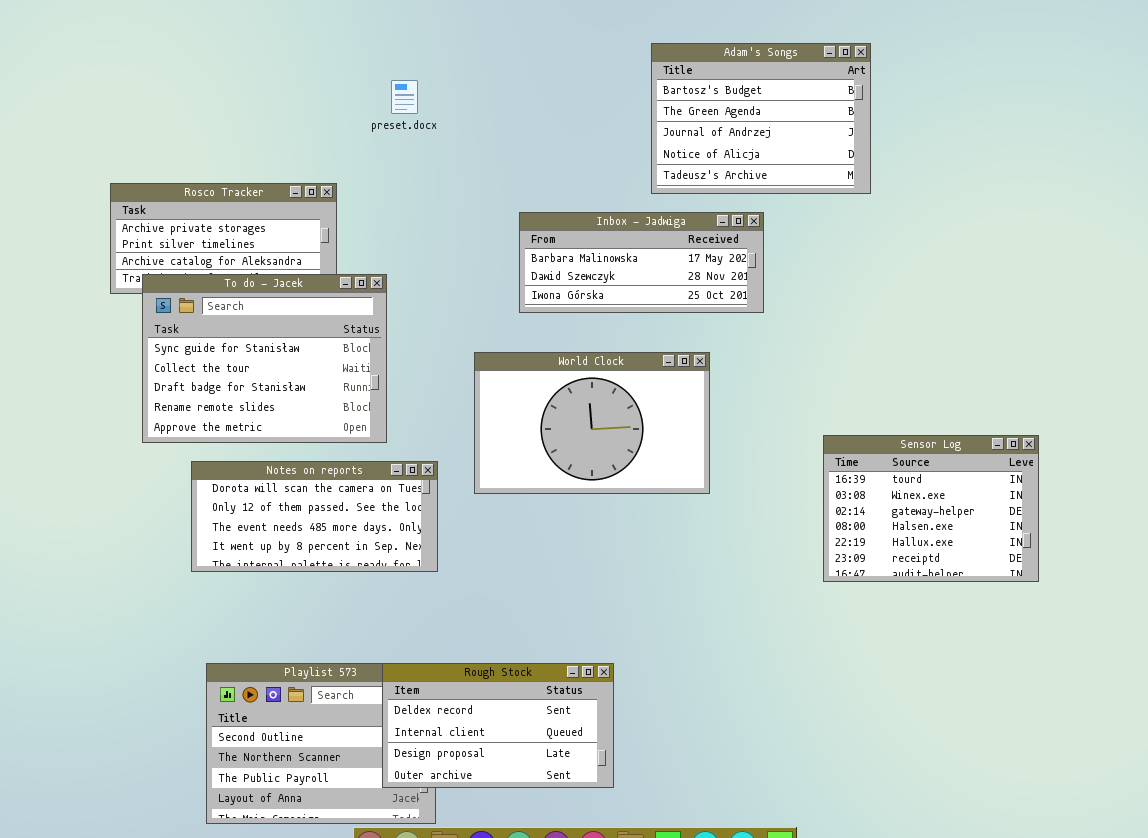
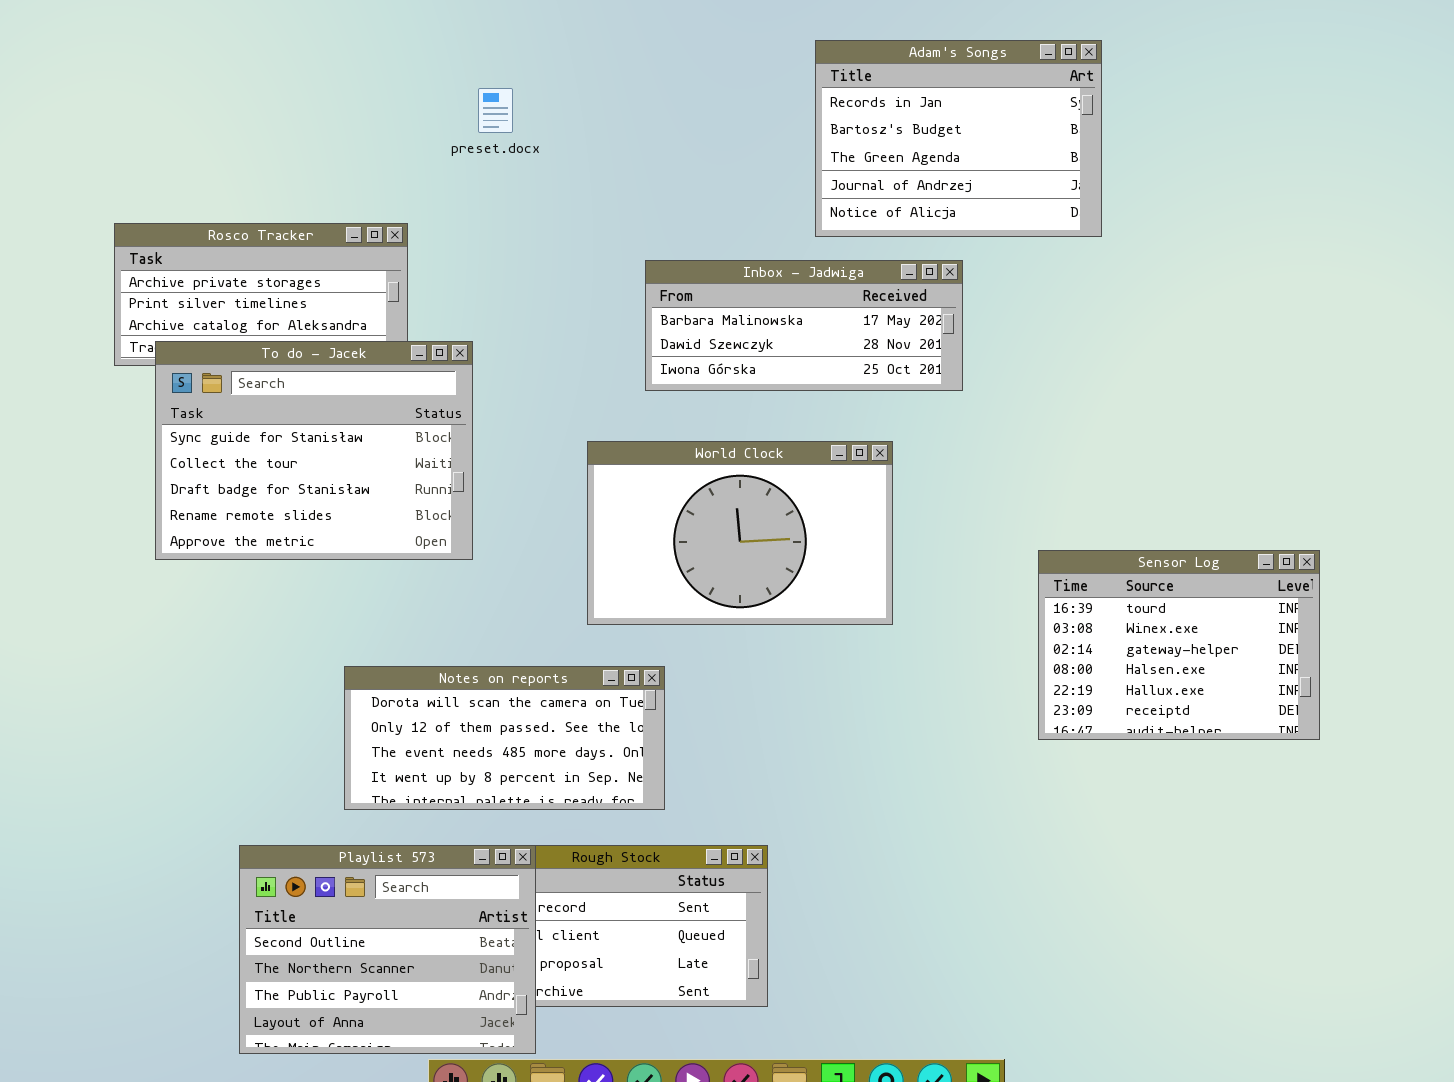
Adam's Songs: [651,43,871,194] -> [815,40,1102,237], scrolled up 1 row
Notes on reports: [191,461,438,572] -> [344,666,665,810], moved
Playlist 573: [206,663,436,824] -> [239,845,536,1054], raised

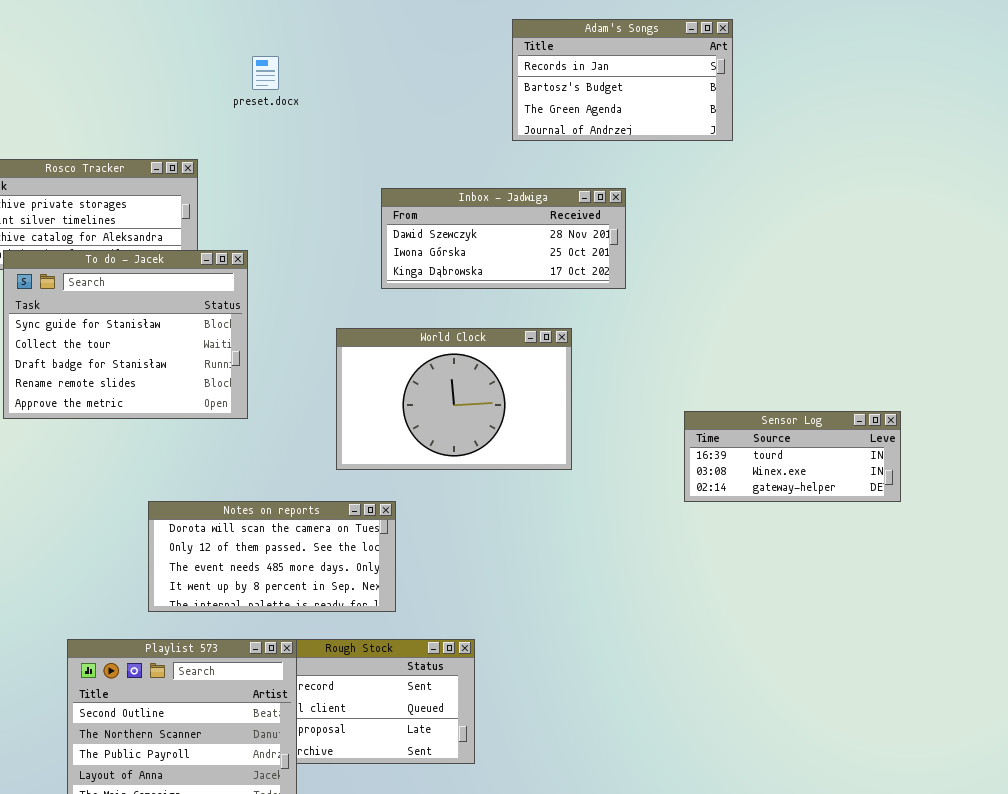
Adam's Songs: [815,40,1102,237] -> [512,19,733,141], resized
Inbox - Jadwiga: [645,260,963,391] -> [381,188,626,289], scrolled down 1 row
Sensor Log: [1038,550,1320,740] -> [684,411,901,502], resized

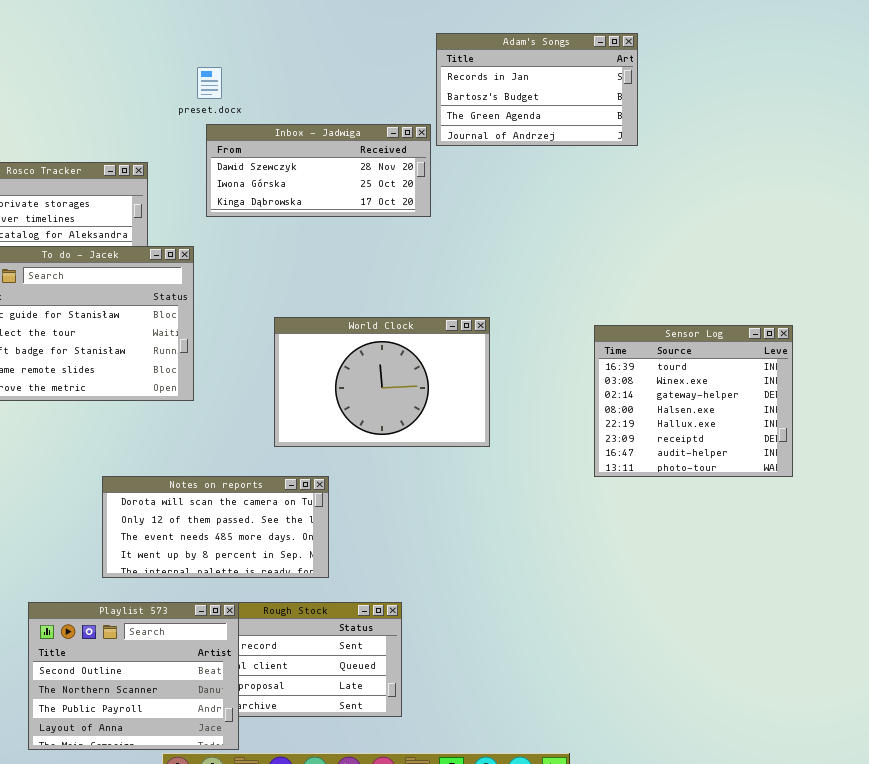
Inbox - Jadwiga: [381,188,626,289] -> [206,124,431,217], moved
Sensor Log: [684,411,901,502] -> [594,325,793,477], resized

